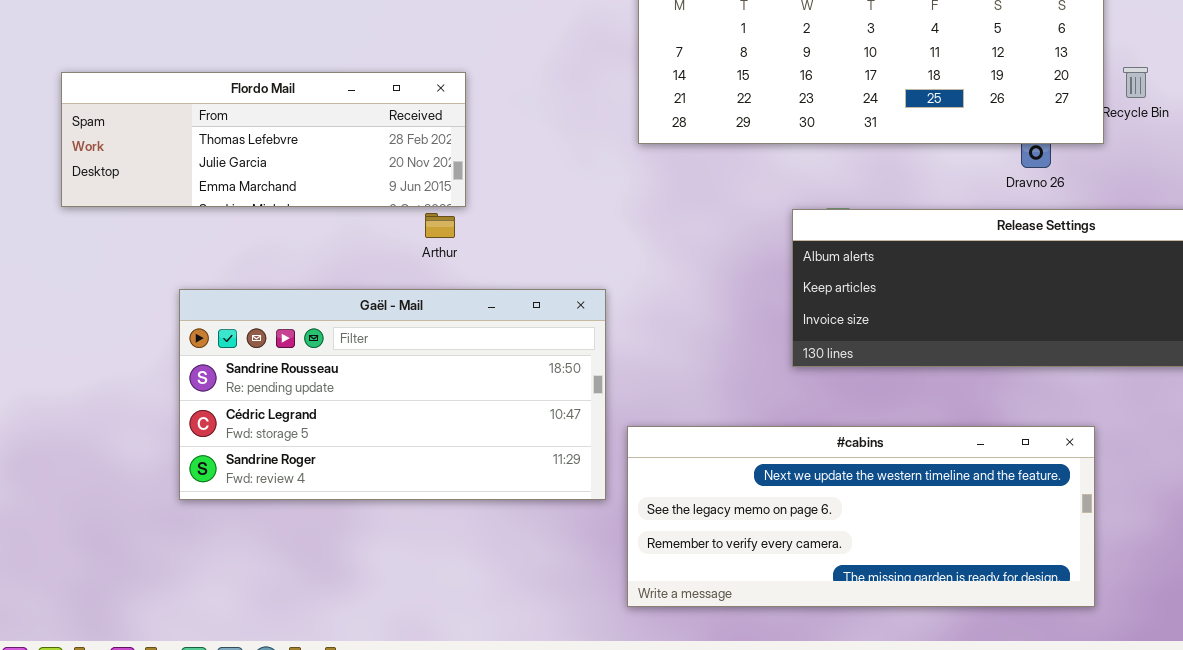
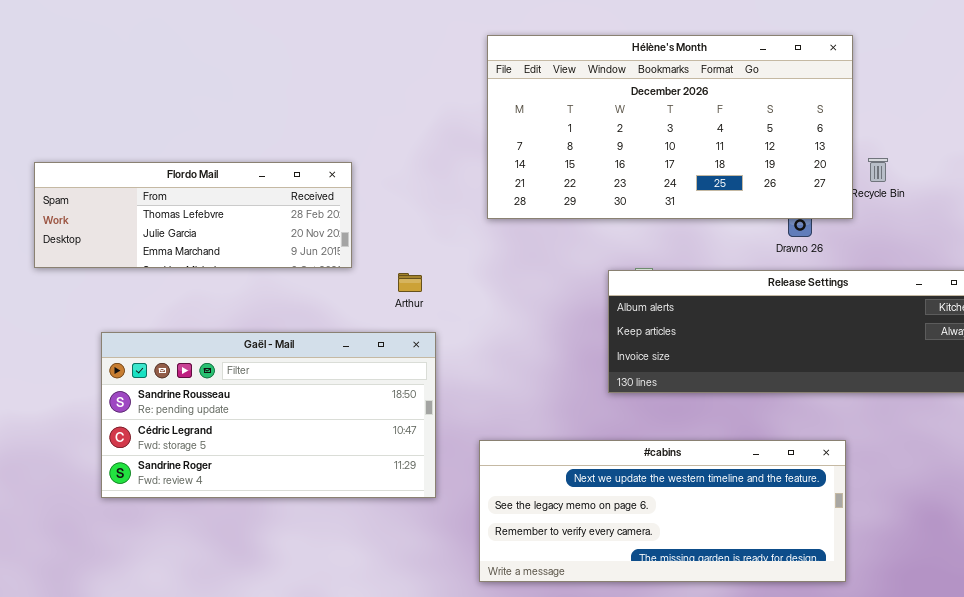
Arthur: [425,213,455,238] -> [398,273,422,292], moved
Gaël - Mail: [179,289,606,500] -> [101,332,436,498], moved

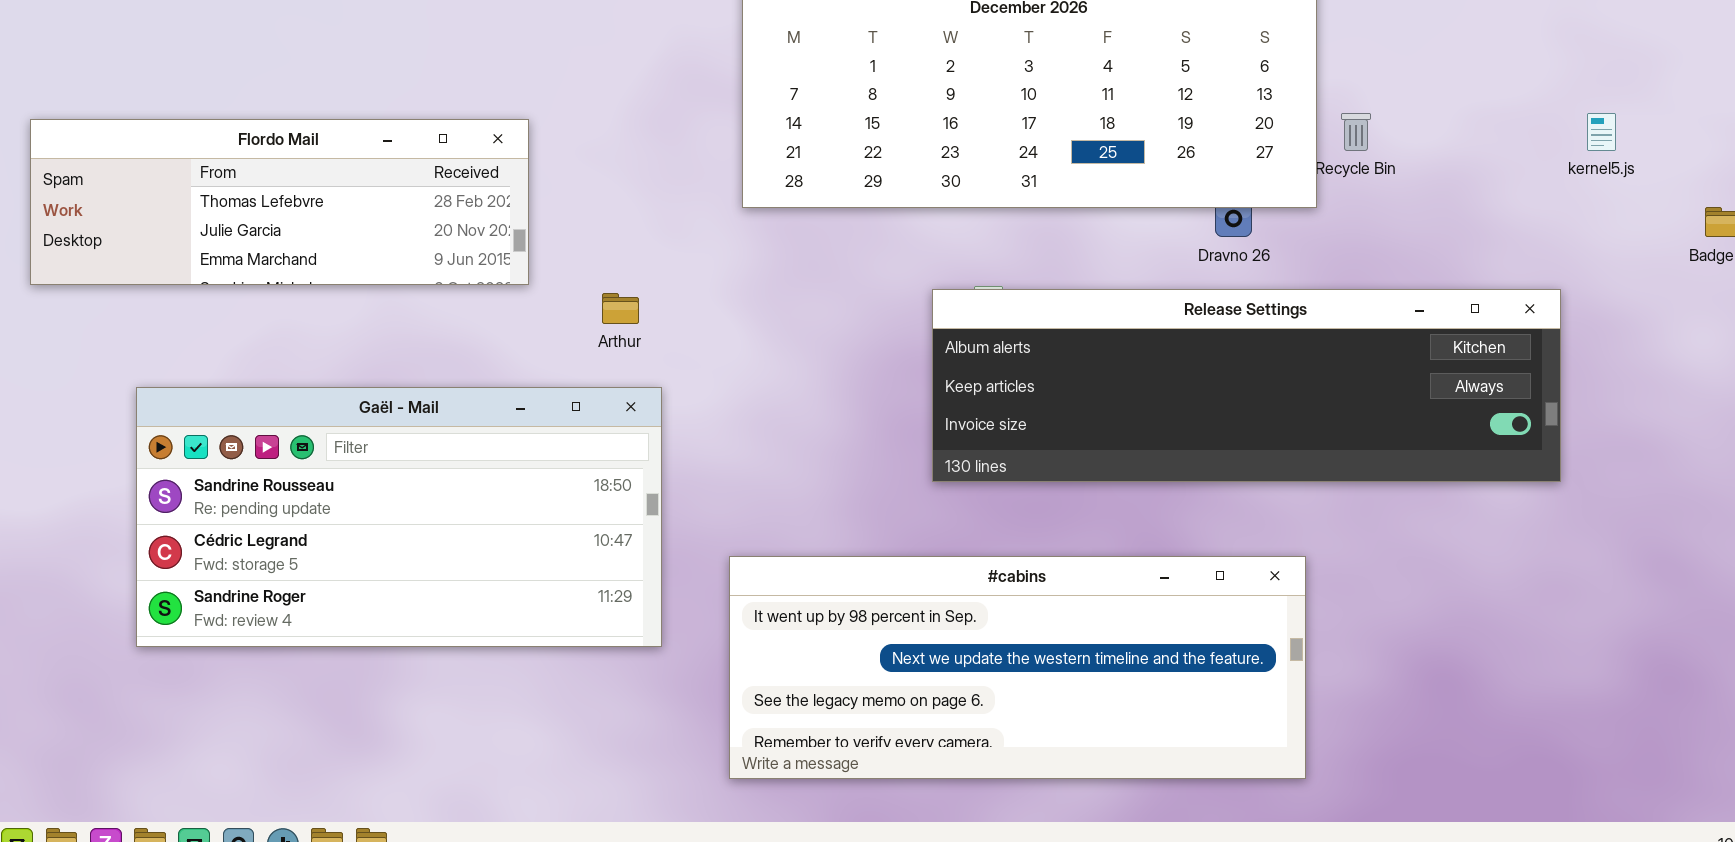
#cabins: [479,440,846,582] -> [729,556,1306,779], scrolled up 1 row

